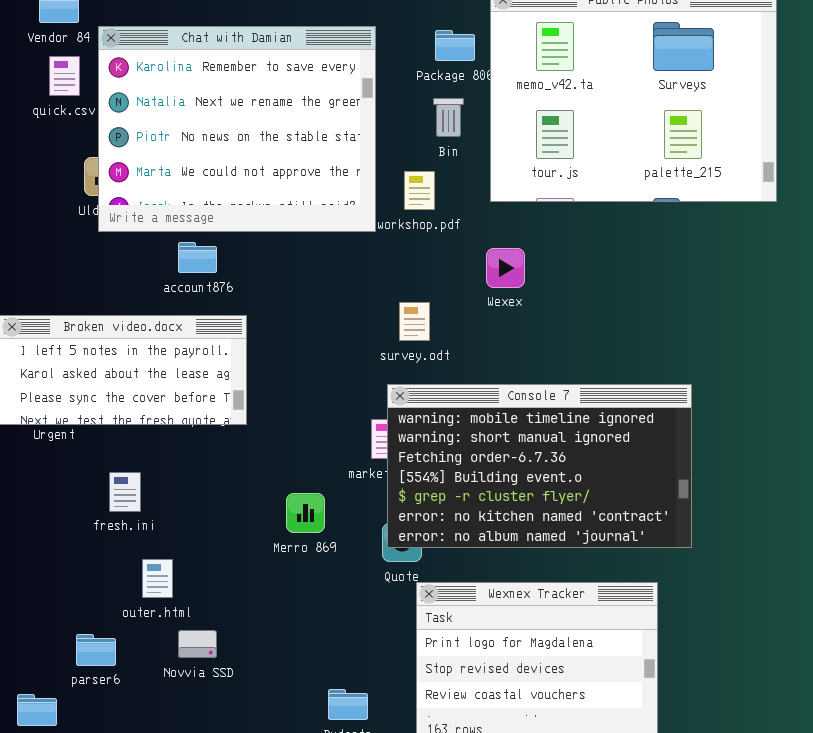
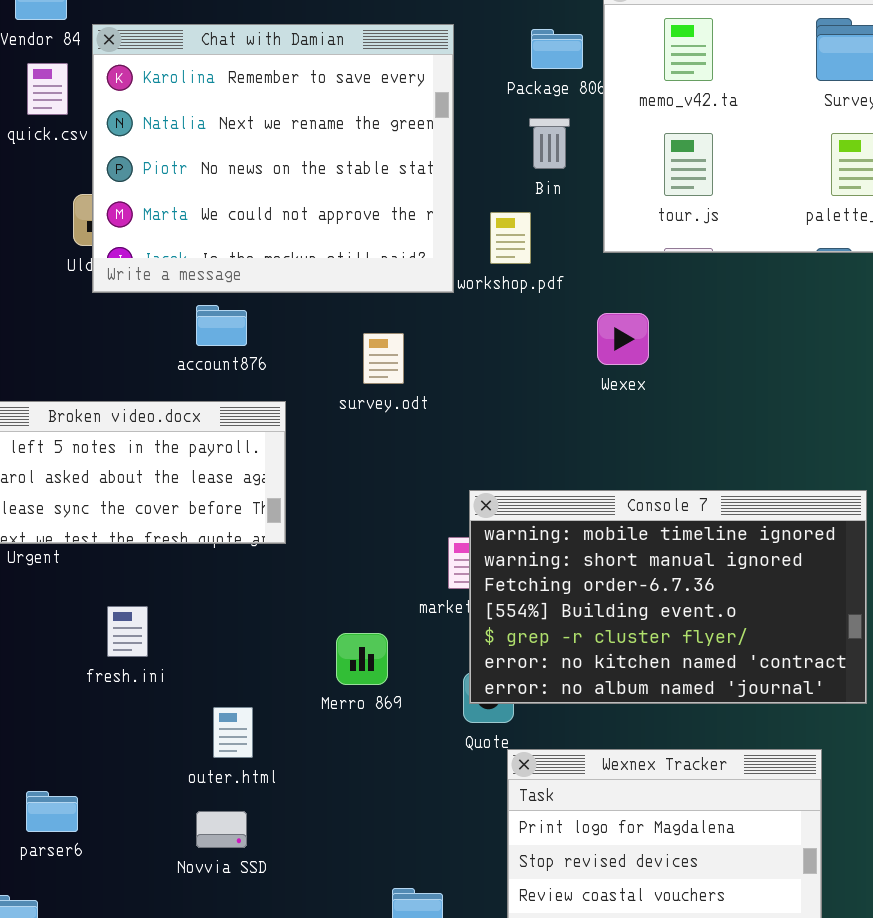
survey.odt: [399,302,430,341] -> [363,333,404,384], moved
outer.html: [142,559,173,598] -> [213,707,253,758], moved
parser6: [76,634,116,666] -> [26,791,78,832], moved

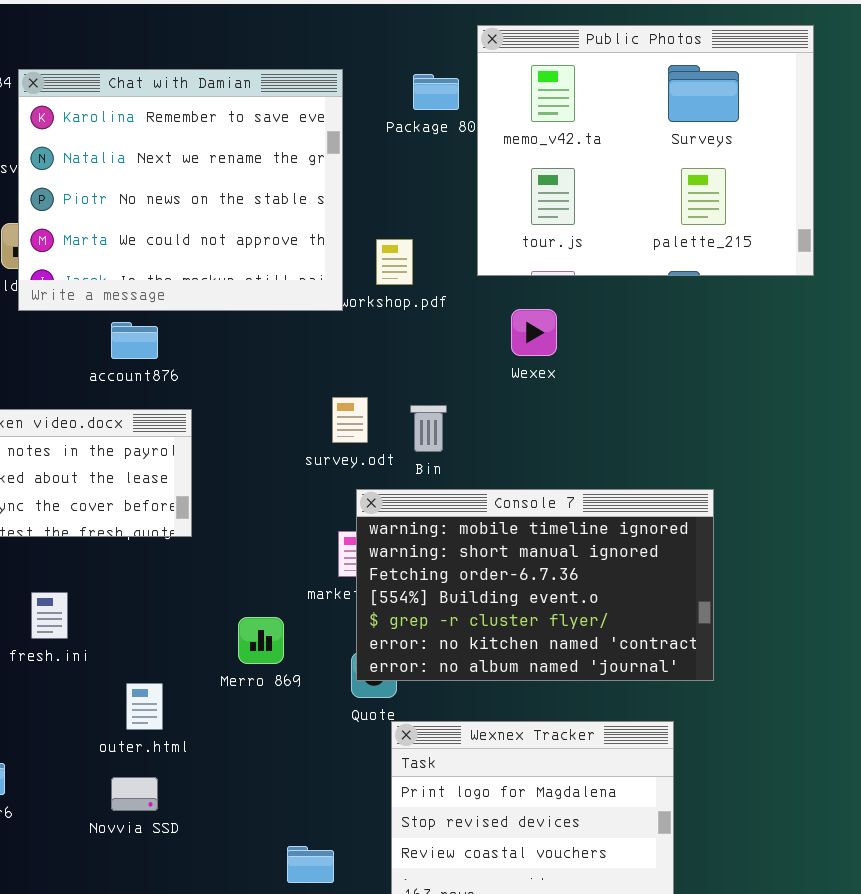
Bin: [529,118,570,169] -> [410,405,447,452], moved
Wexex: [597,313,649,365] -> [511,309,557,356], moved
survey.odt: [363,333,404,384] -> [332,397,368,443], moved

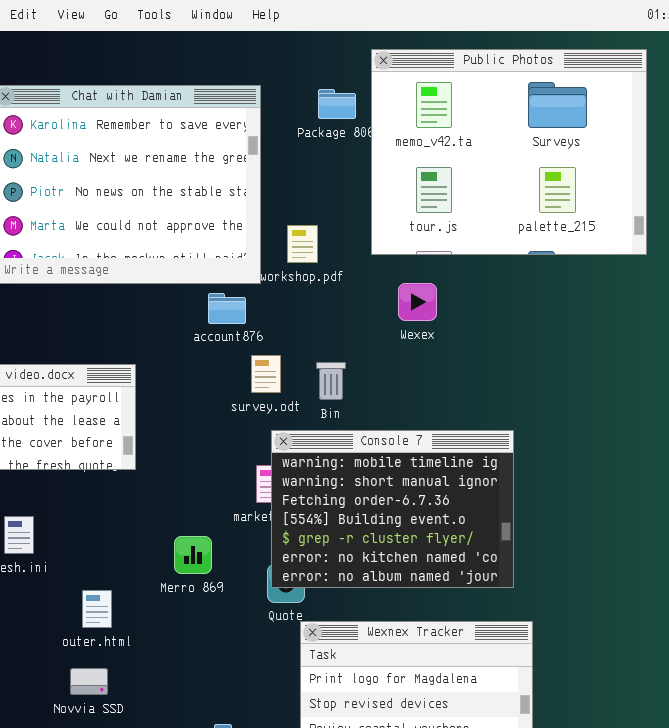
account876: [111,322,158,359] -> [208,293,246,324], moved
Console 7: [356,489,714,681] -> [271,430,514,588], resized

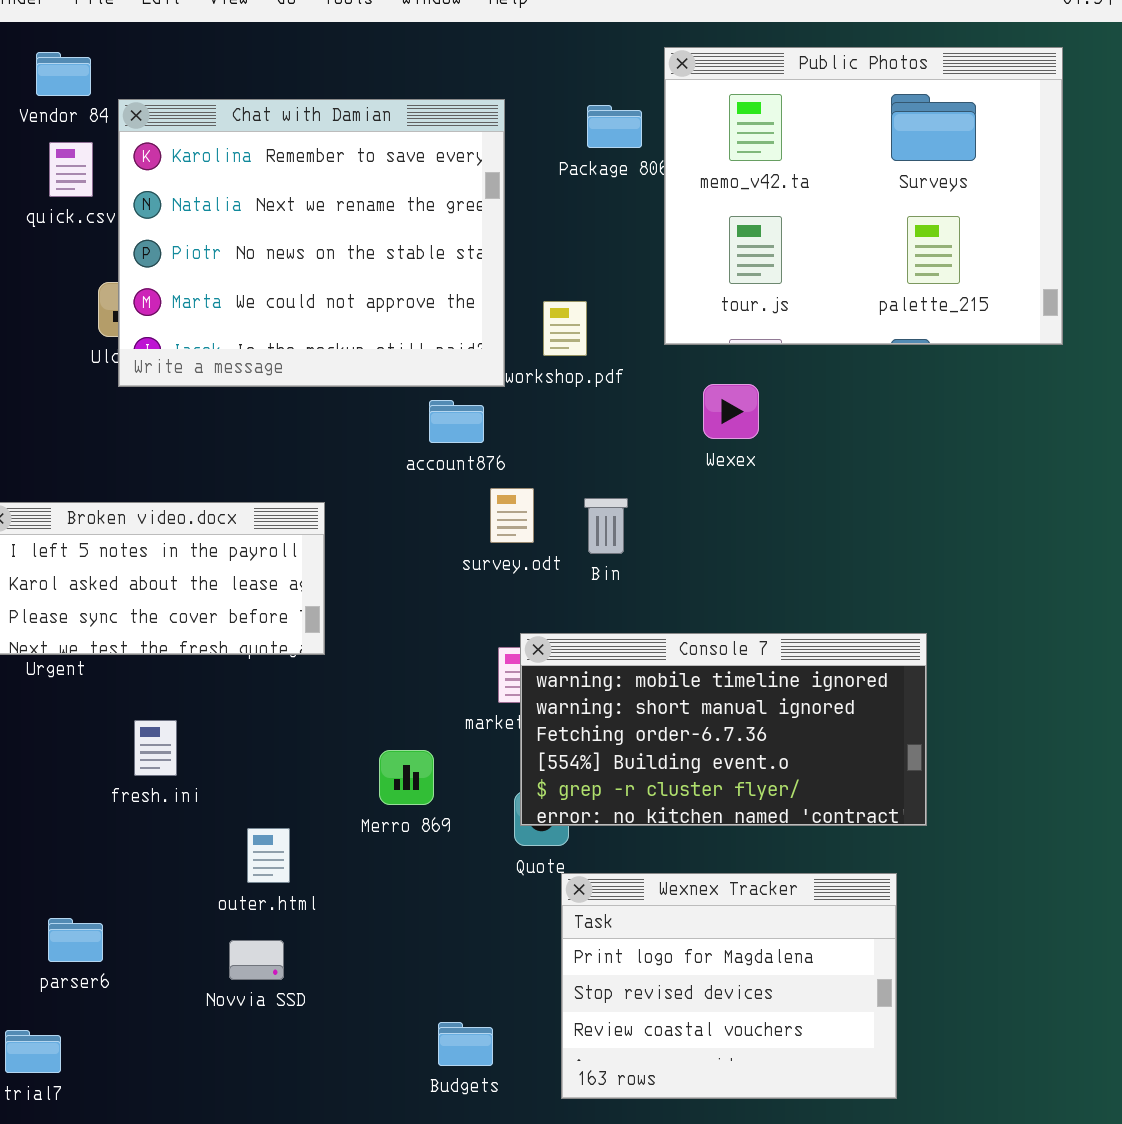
Console 7: [271,430,514,588] -> [520,633,927,826], resized

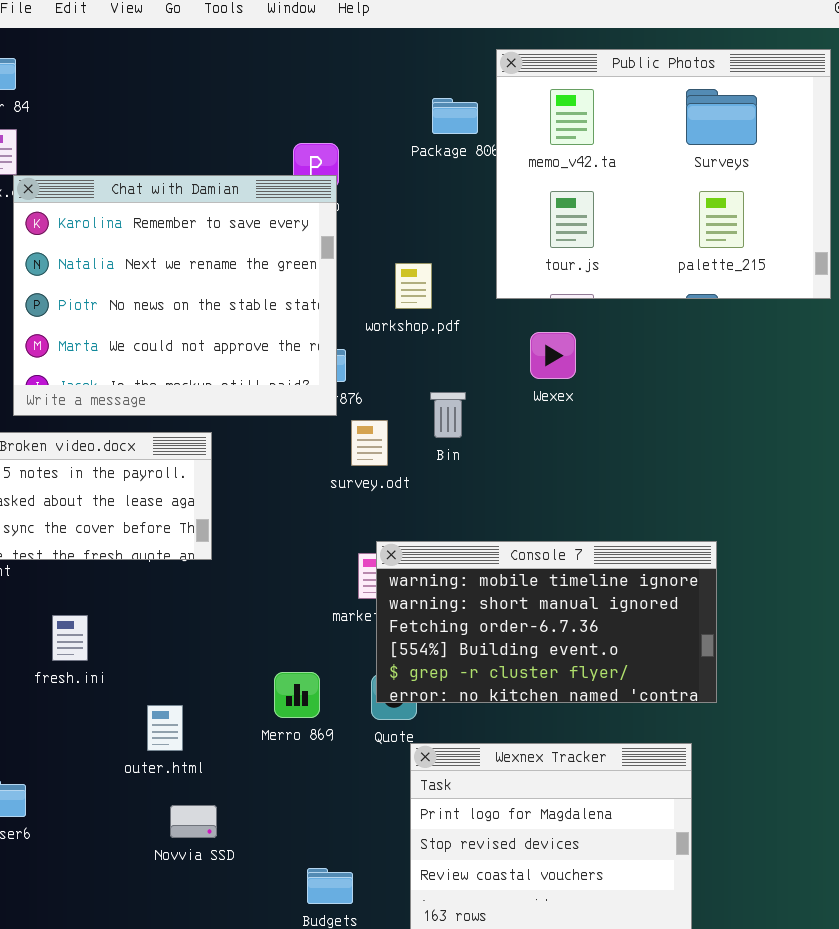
Chat with Damian: [118,99,505,387] -> [13,175,337,416], moved
Bin: [584,498,628,554] -> [430,392,466,438], moved
Merro 869: [379,750,434,805] -> [274,672,320,718], moved
Novvia SSD: [229,940,284,980] -> [170,805,217,838], moved

